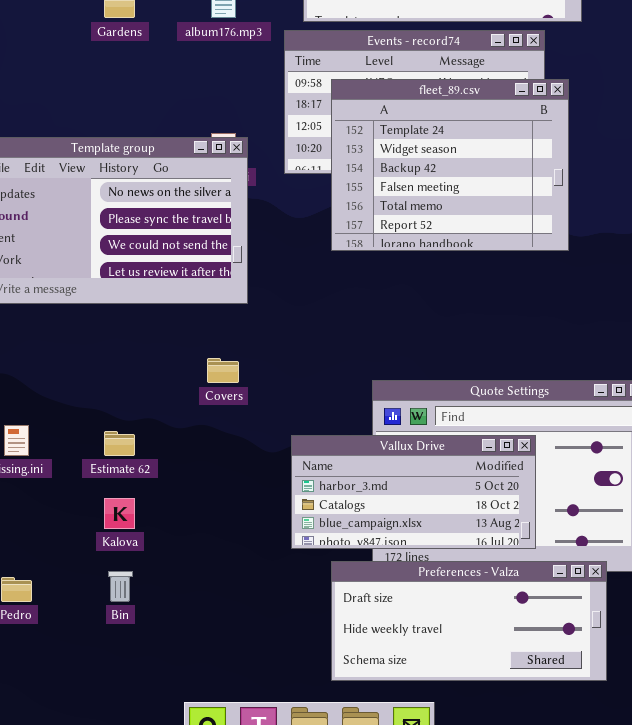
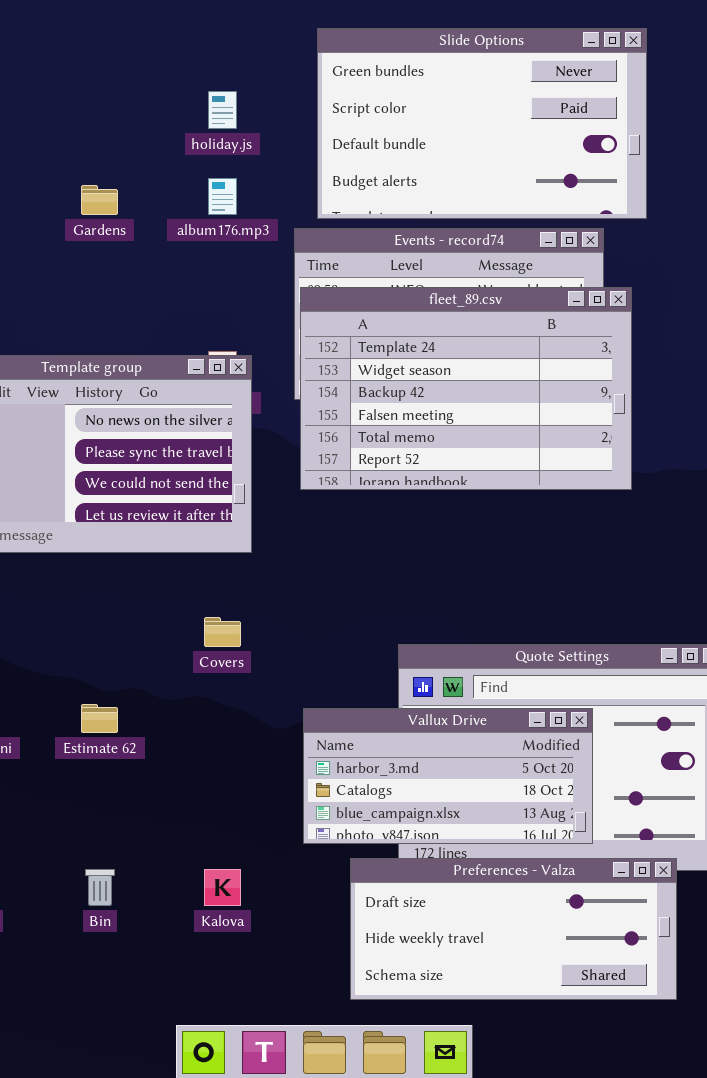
fleet_89.csv: [331,79,569,251] -> [300,287,632,490], resized
Kalova: [104,498,135,529] -> [204,869,241,906], moved

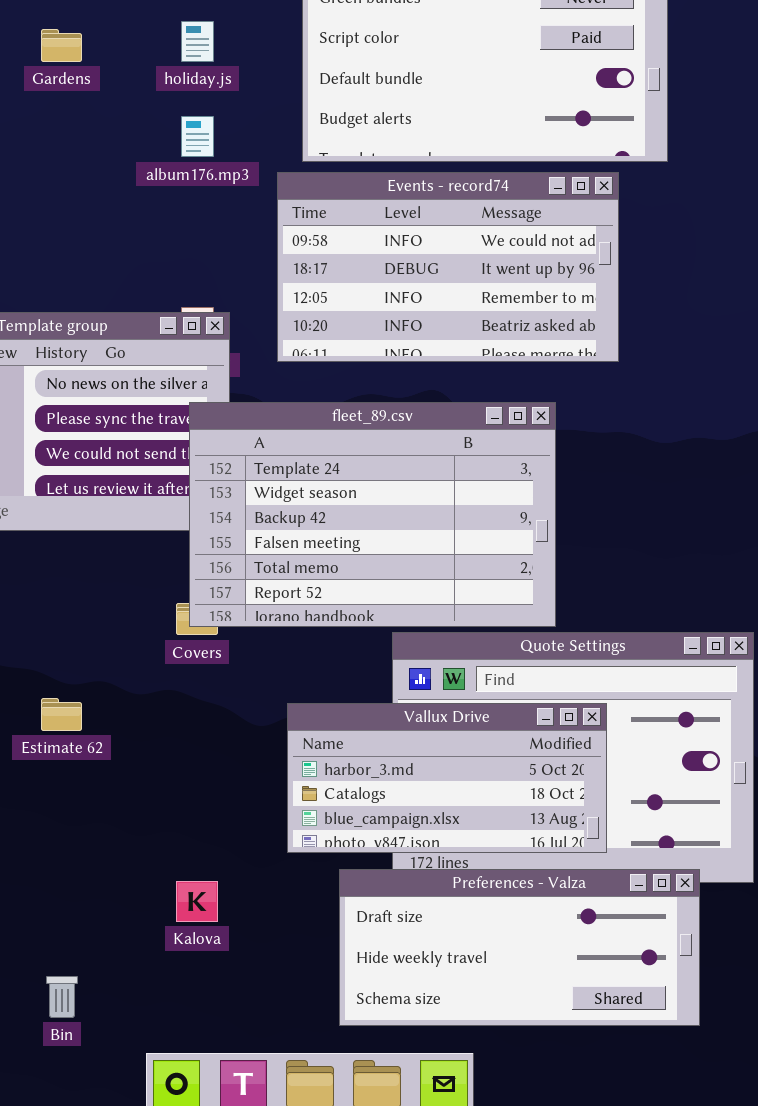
Gardens: [81,185,118,215] -> [41,29,82,62], moved
fleet_89.csv: [300,287,632,490] -> [189,402,556,627], moved
Bin: [85,869,115,906] -> [46,976,78,1018], moved

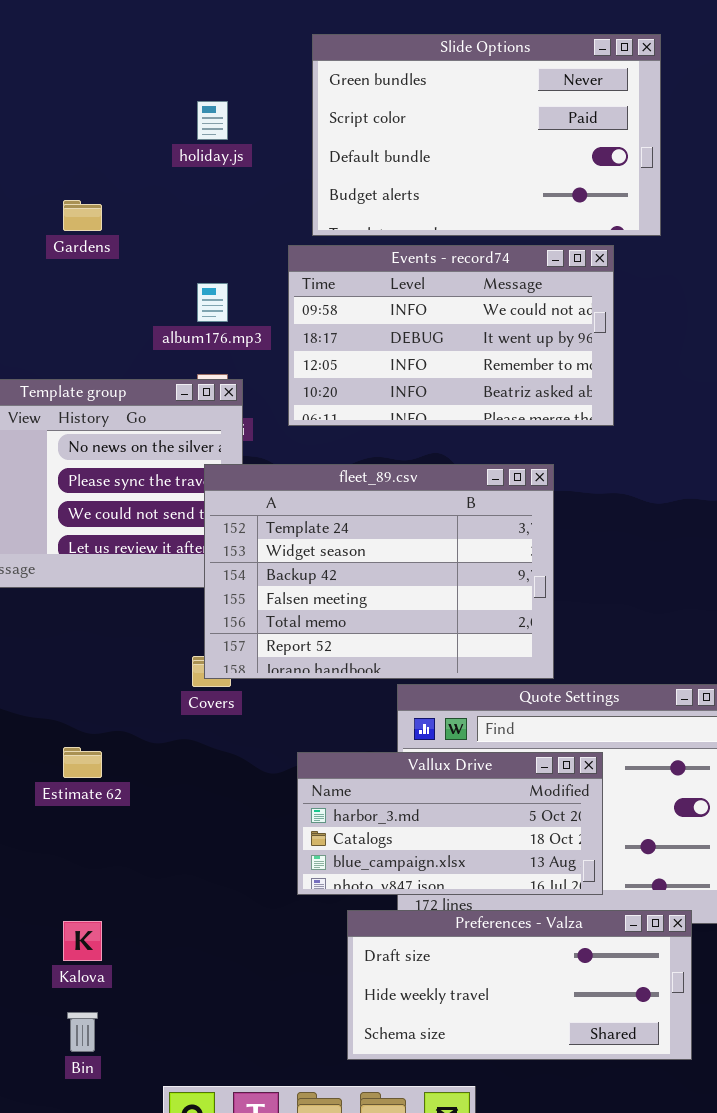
Gardens: [41,29,82,62] -> [63,200,102,231], moved
album176.mp3: [181,116,214,157] -> [197,283,228,322], moved
Kalova: [176,881,218,922] -> [63,921,102,961], moved

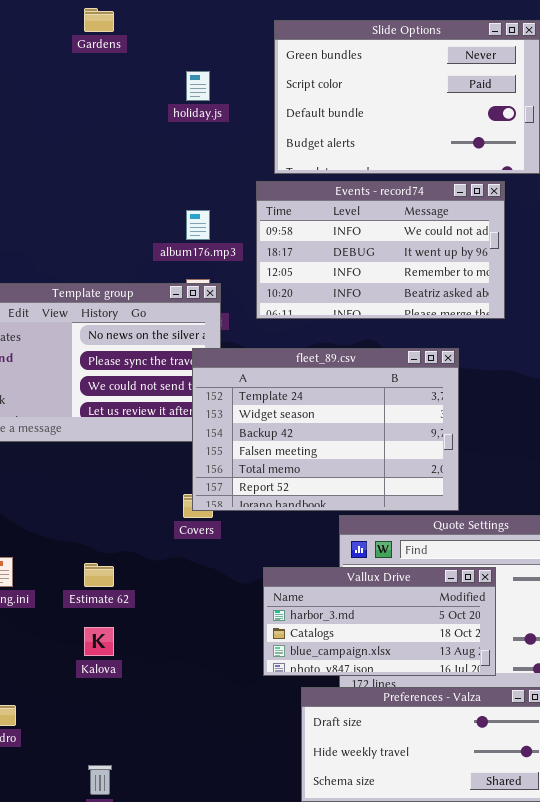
Gardens: [63,200,102,231] -> [84,8,114,32], moved
Kalova: [63,921,102,961] -> [84,627,114,656], moved

